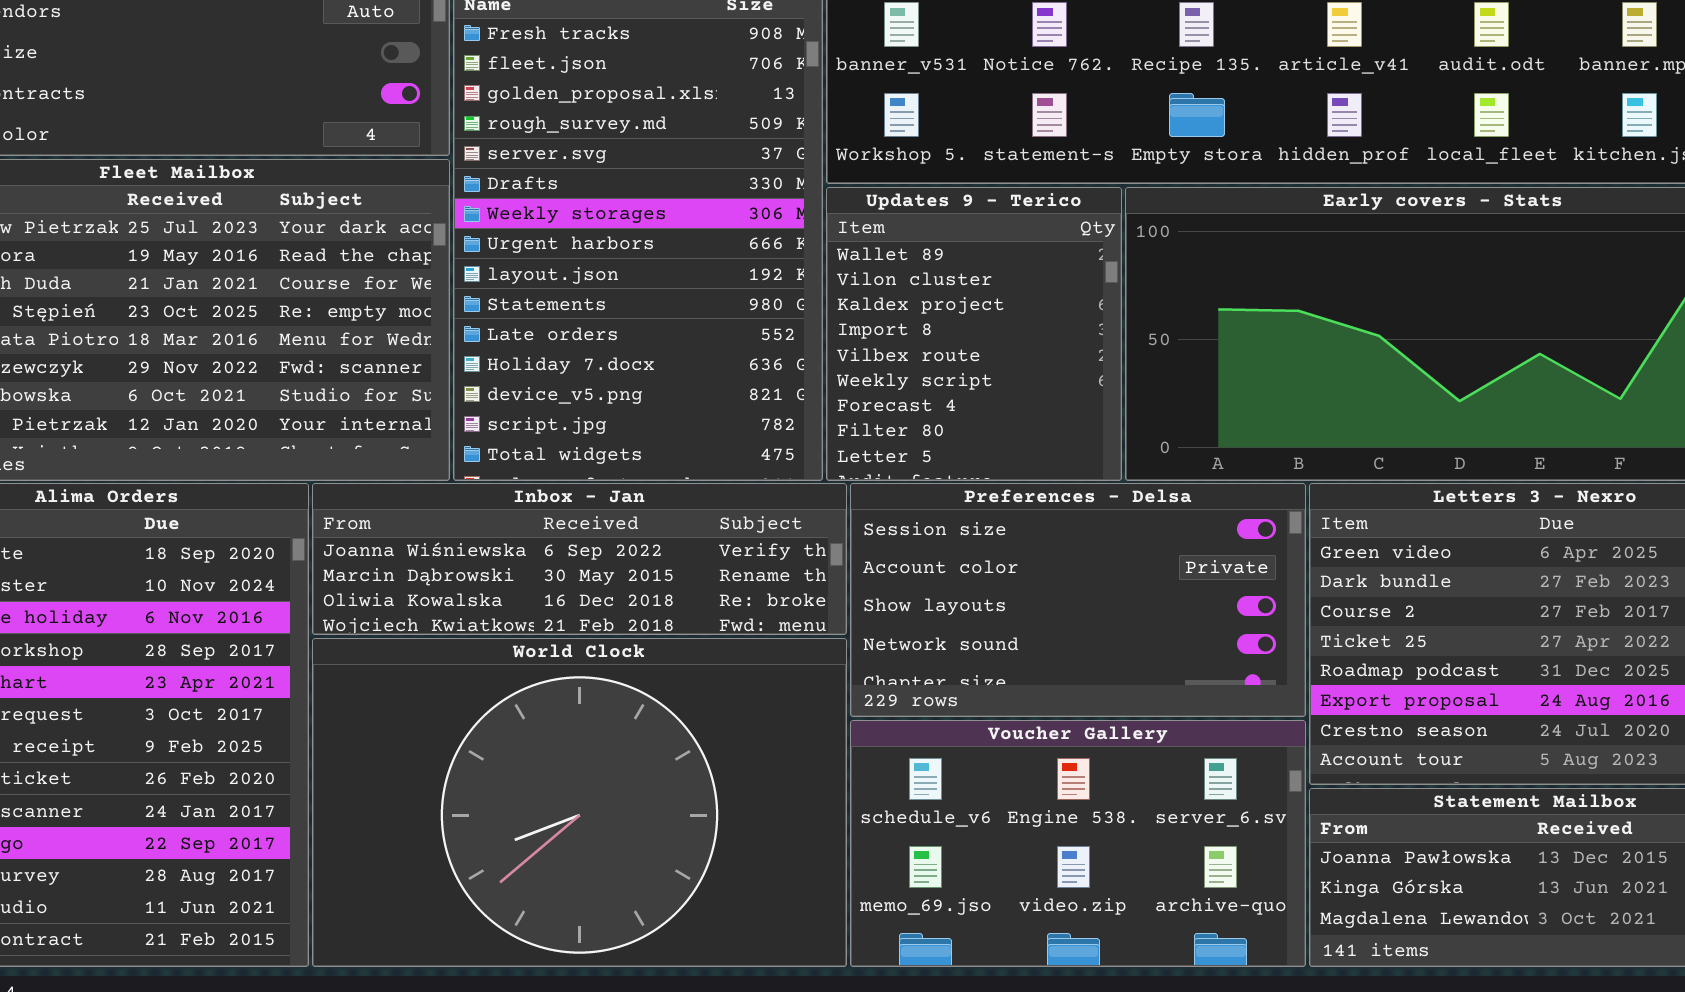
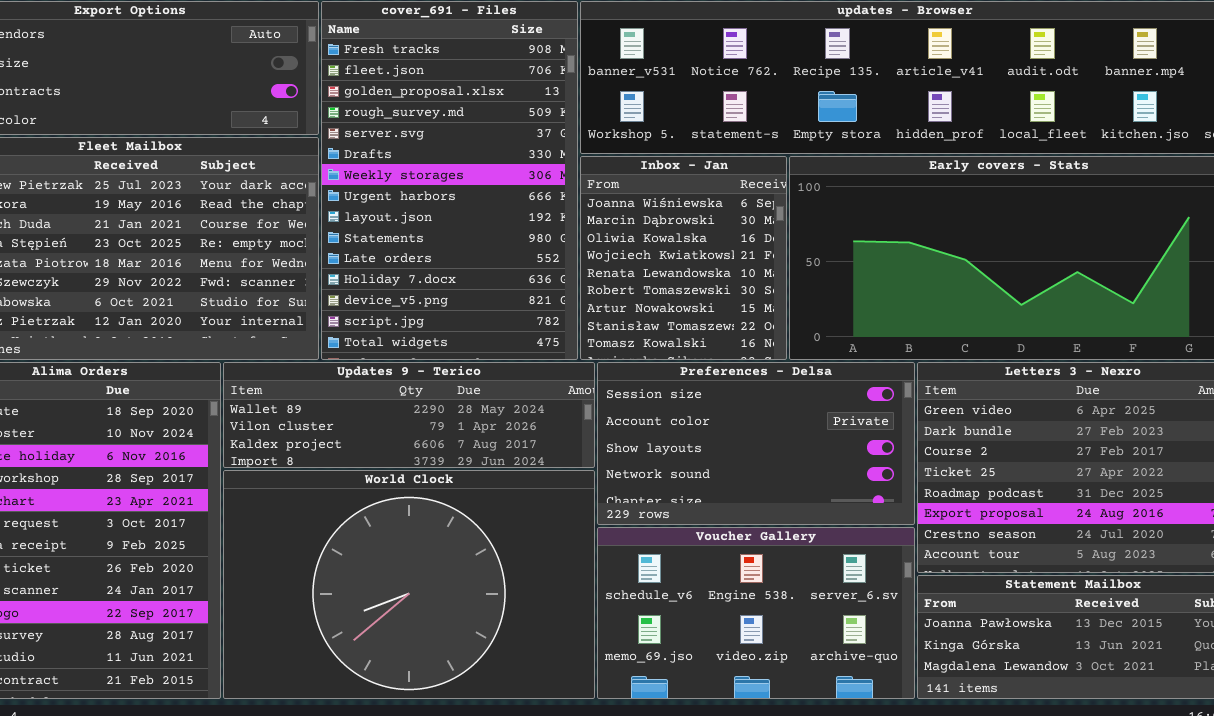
Updates 9 - Terico: [826,187,1122,481] -> [223,362,595,468], moved, resized
Inbox - Jan: [312,483,847,635] -> [580,156,787,360], moved, resized

